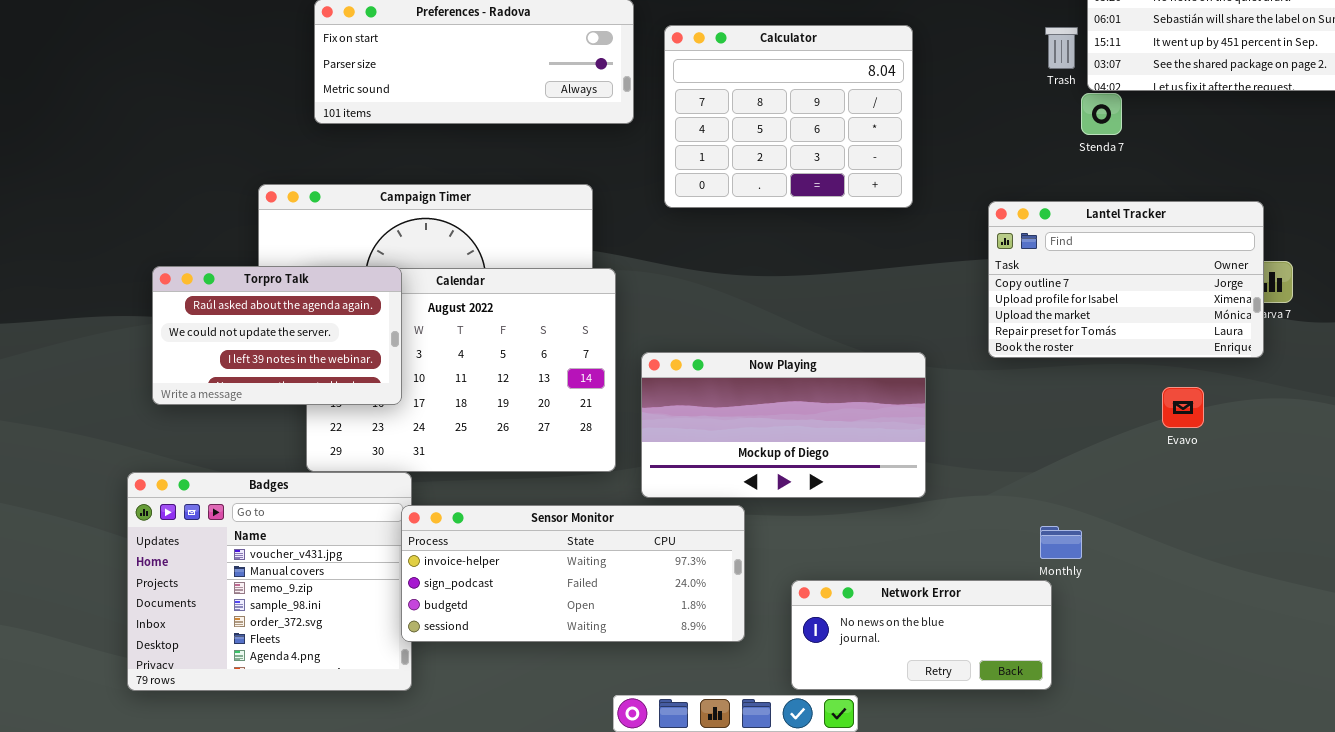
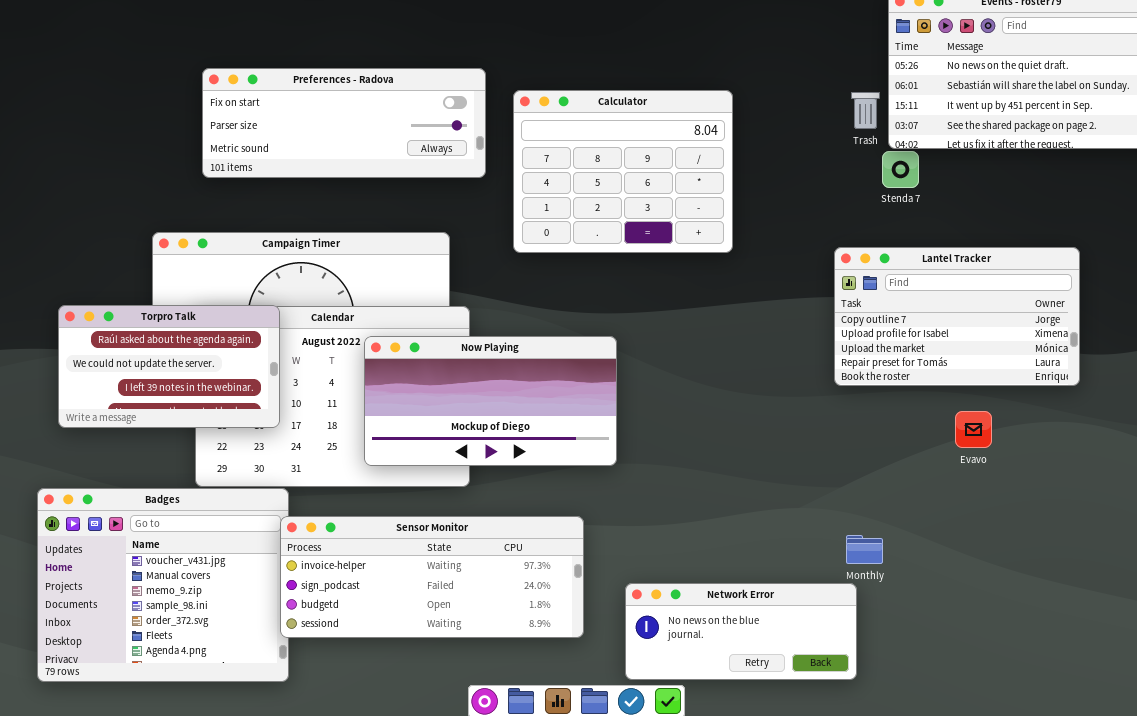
Lantel Tracker: [988,201,1264,358] -> [834,247,1080,386], moved
Now Playing: [641,352,926,498] -> [364,336,617,466], moved

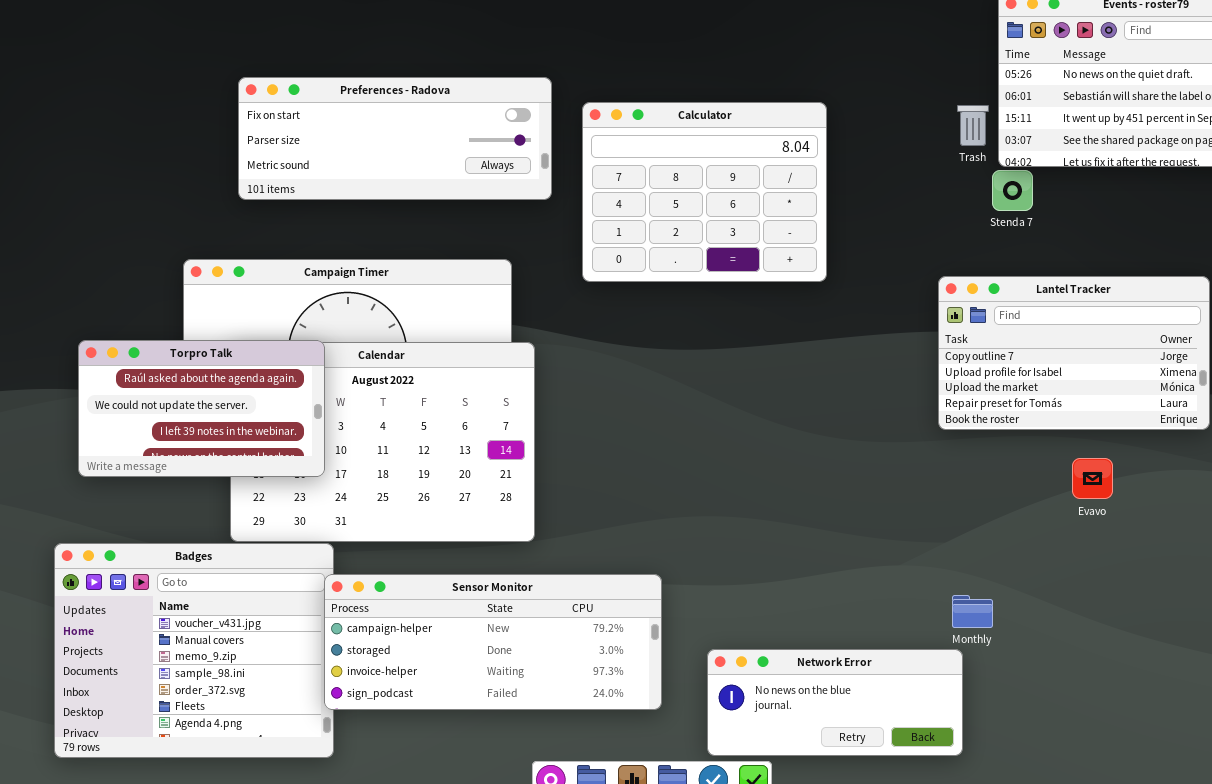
Now Playing: [364,336,617,466] -> none, closed
Sensor Monitor: [280,516,584,638] -> [324,574,662,710], scrolled up 2 rows

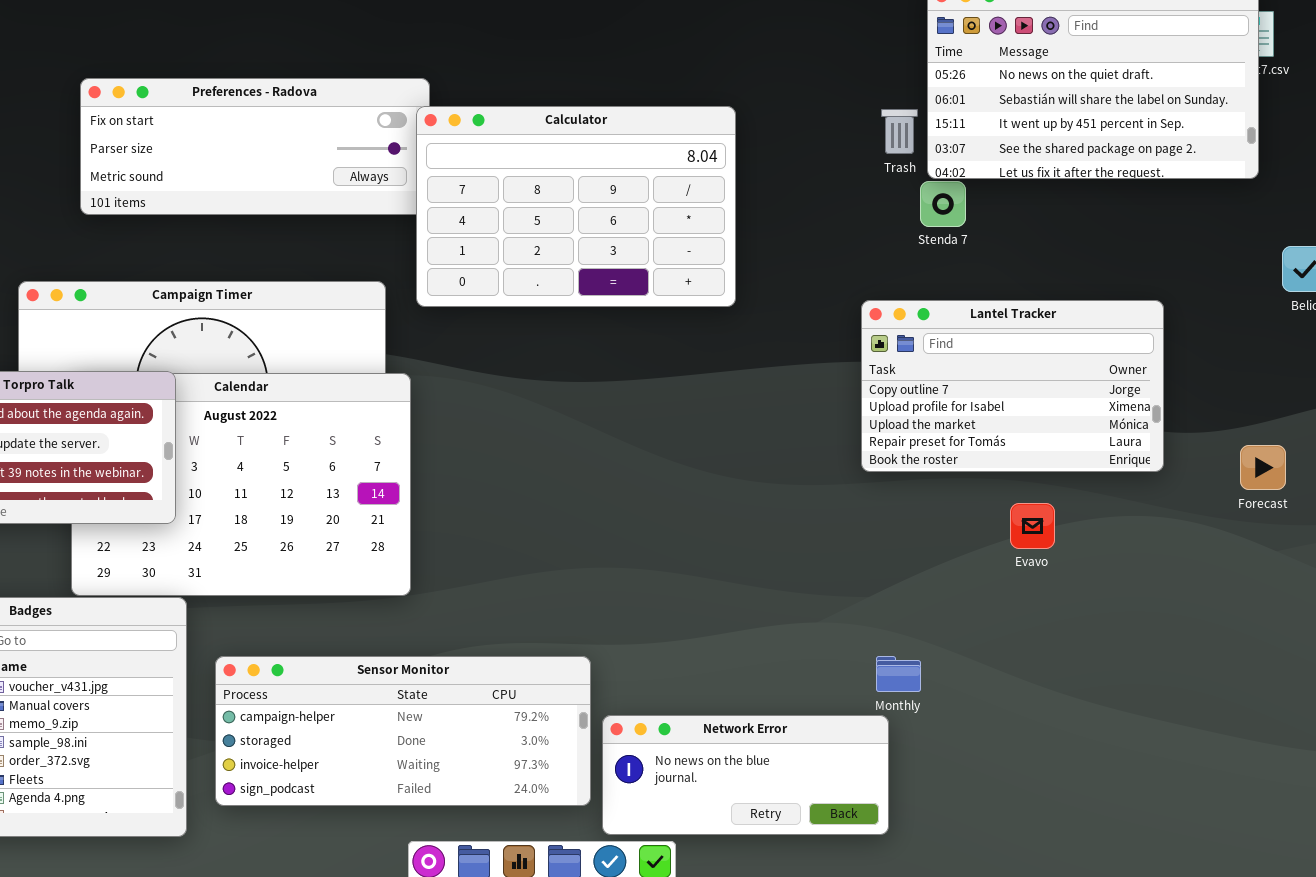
Calculator: [582,102,827,282] -> [416,106,736,307], resized
Sensor Monitor: [324,574,662,710] -> [215,656,591,806], moved

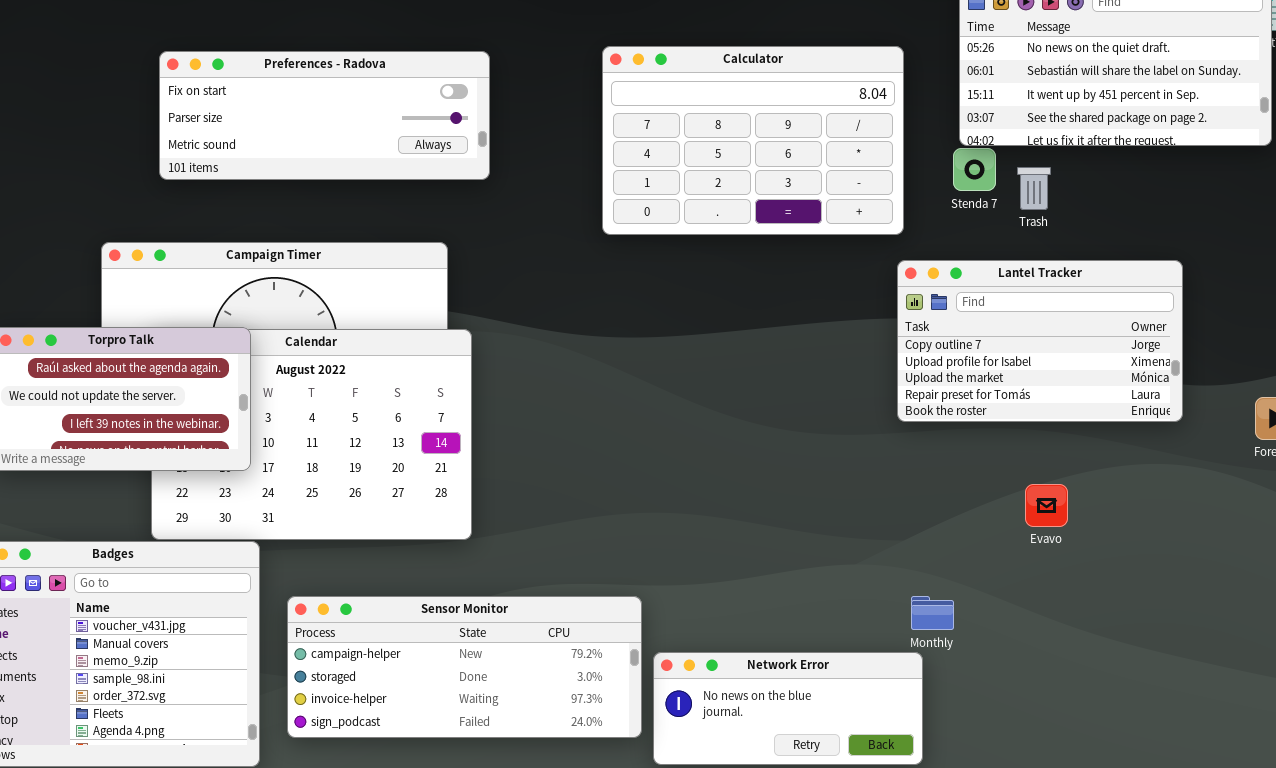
Calculator: [416,106,736,307] -> [602,46,904,235], moved
Trash: [881,109,918,154] -> [1017,167,1051,210], moved
Evavo: [1010,503,1055,549] -> [1025,484,1068,527], moved

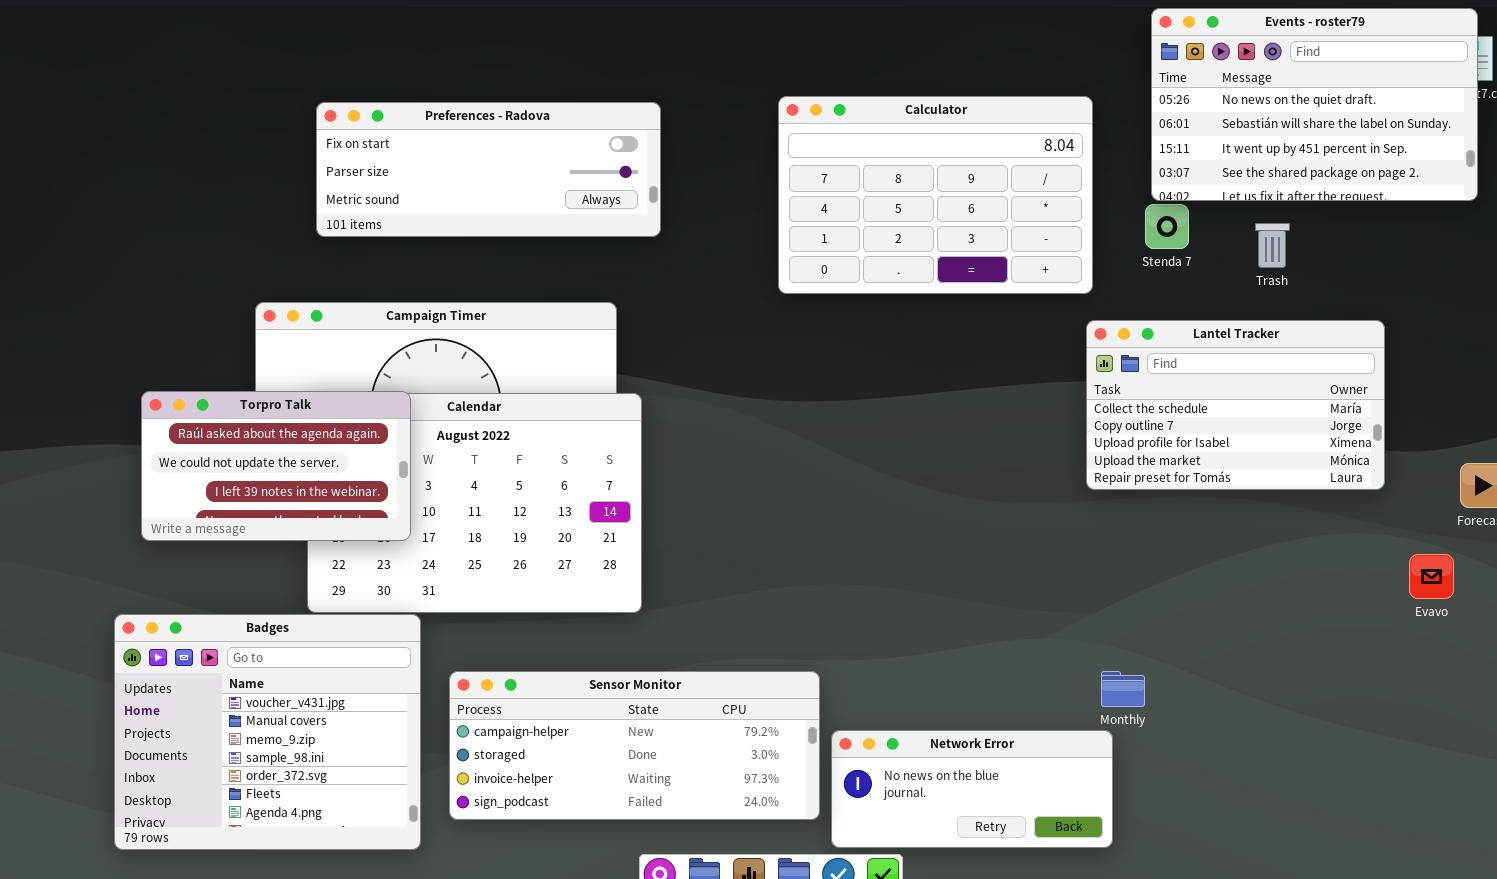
Trash: [1017,167,1051,210] -> [1255,223,1290,268], moved
Lantel Tracker: [897,260,1183,422] -> [1086,320,1385,490], scrolled up 1 row
Evavo: [1025,484,1068,527] -> [1409,554,1454,599], moved

